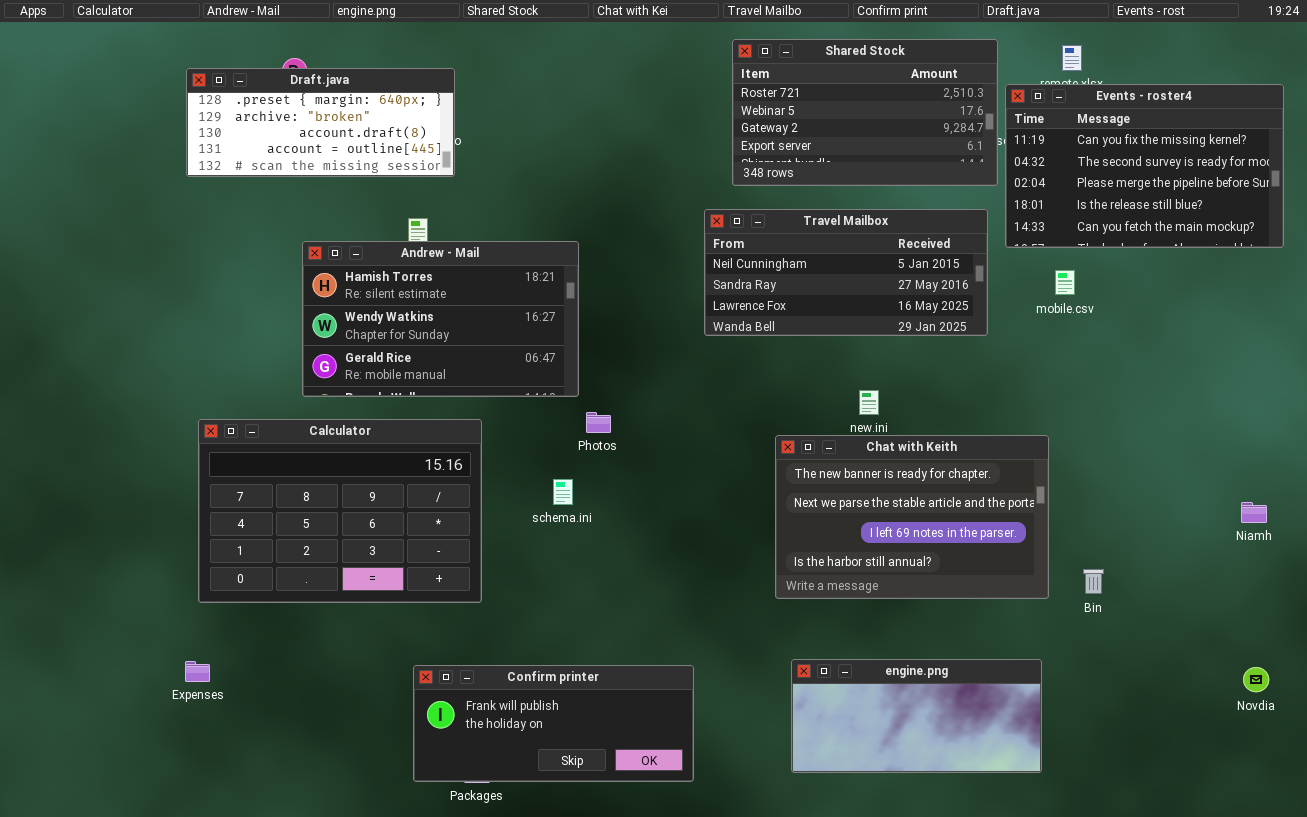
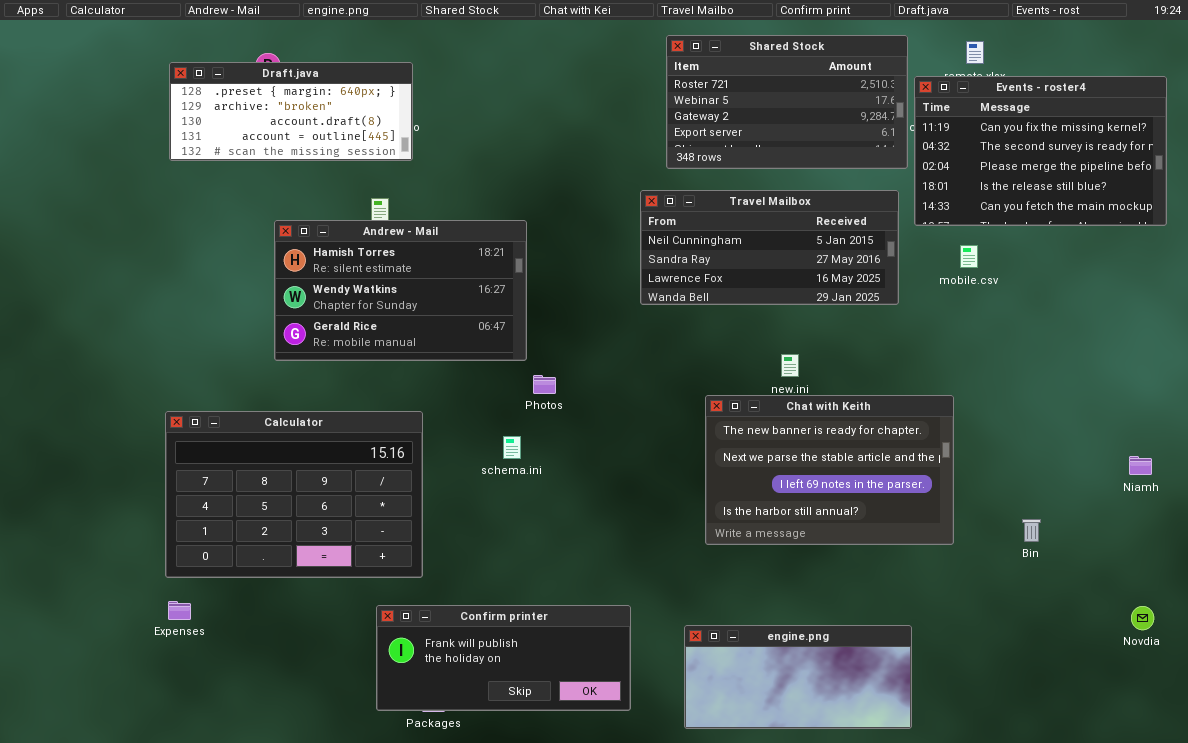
Calculator: [198,419,482,603] -> [165,411,423,578], moved
Bin: [1083,569,1104,594] -> [1022,519,1041,542], moved
engine.png: [791,659,1042,773] -> [684,625,912,729], moved

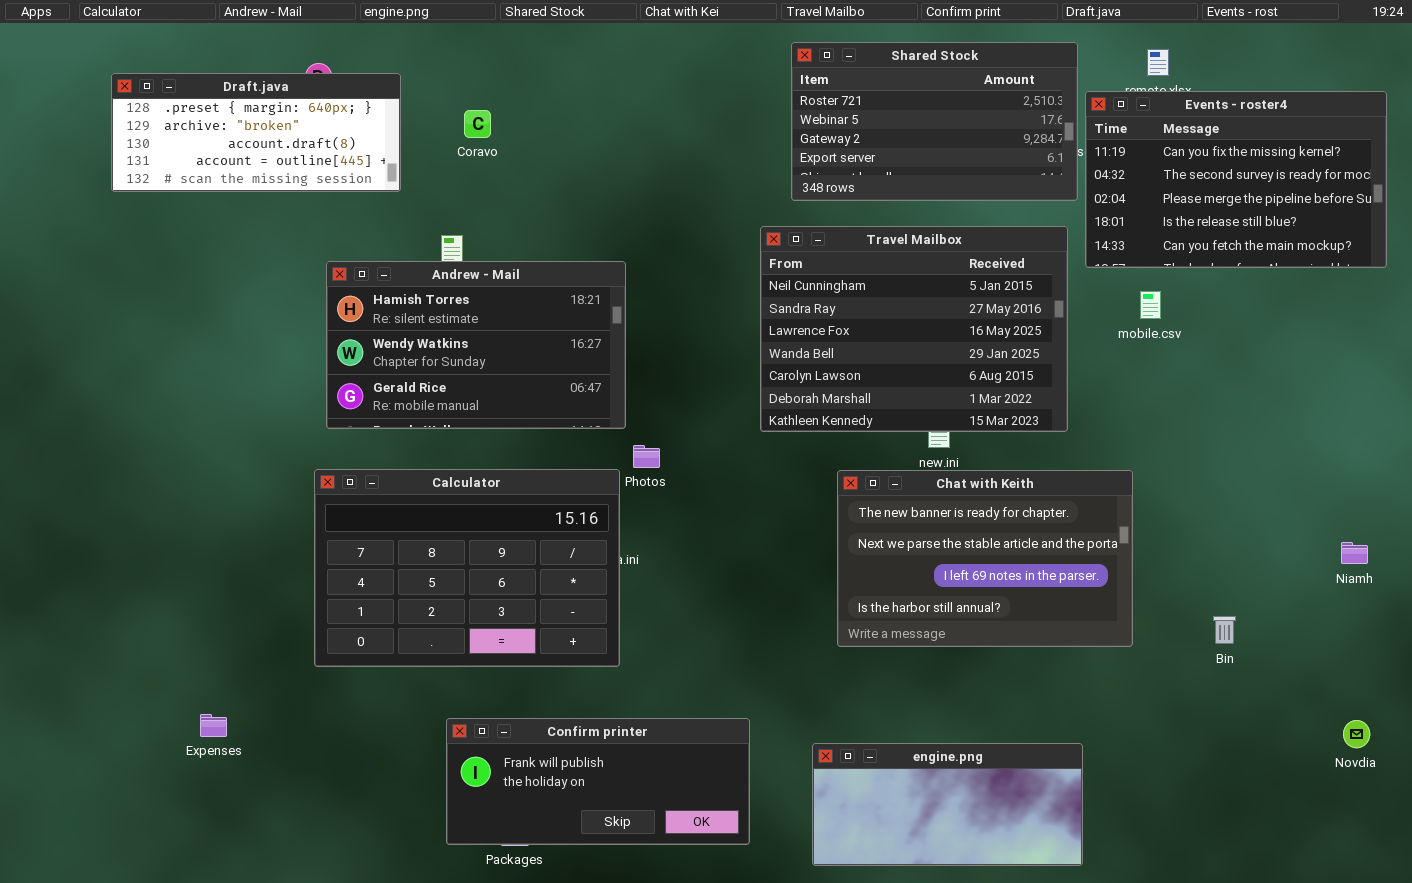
Draft.java: [169,62,413,161] -> [111,73,401,192], moved
Travel Mailbox: [640,190,899,305] -> [760,226,1068,432], resized
Calculator: [165,411,423,578] -> [314,469,620,667], moved

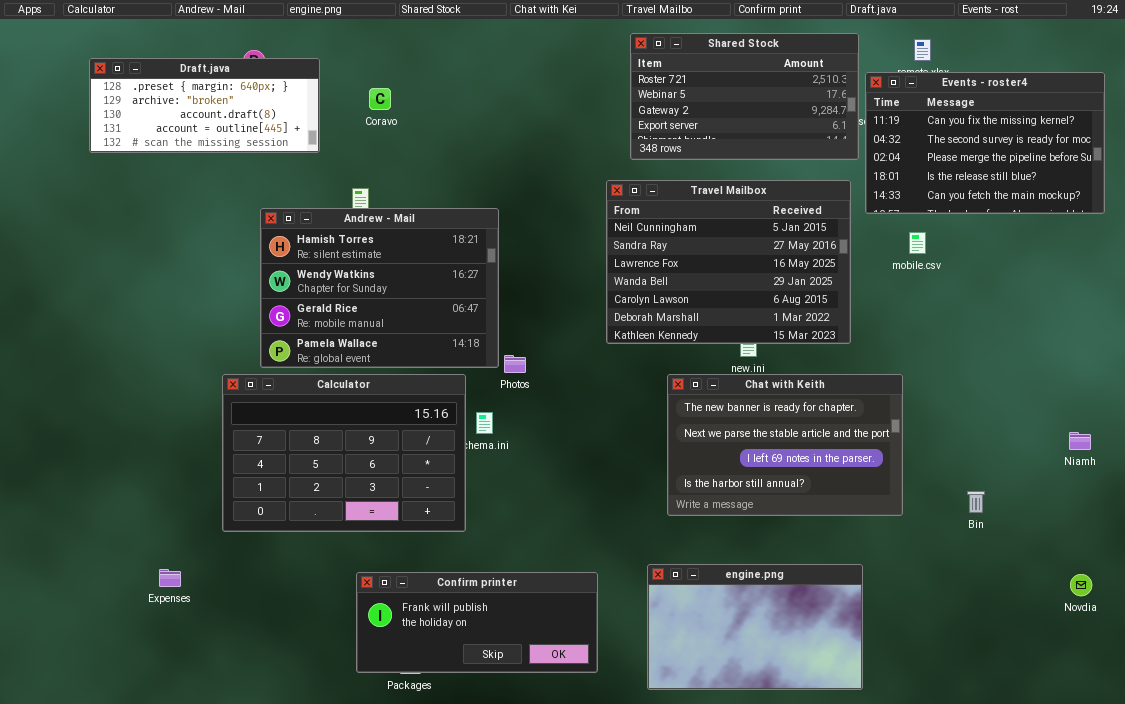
Andrew - Mail: [326,261,626,429] -> [260,208,499,368], resized
Calculator: [314,469,620,667] -> [222,374,466,532], moved
engine.png: [812,743,1083,866] -> [647,564,863,690], resized

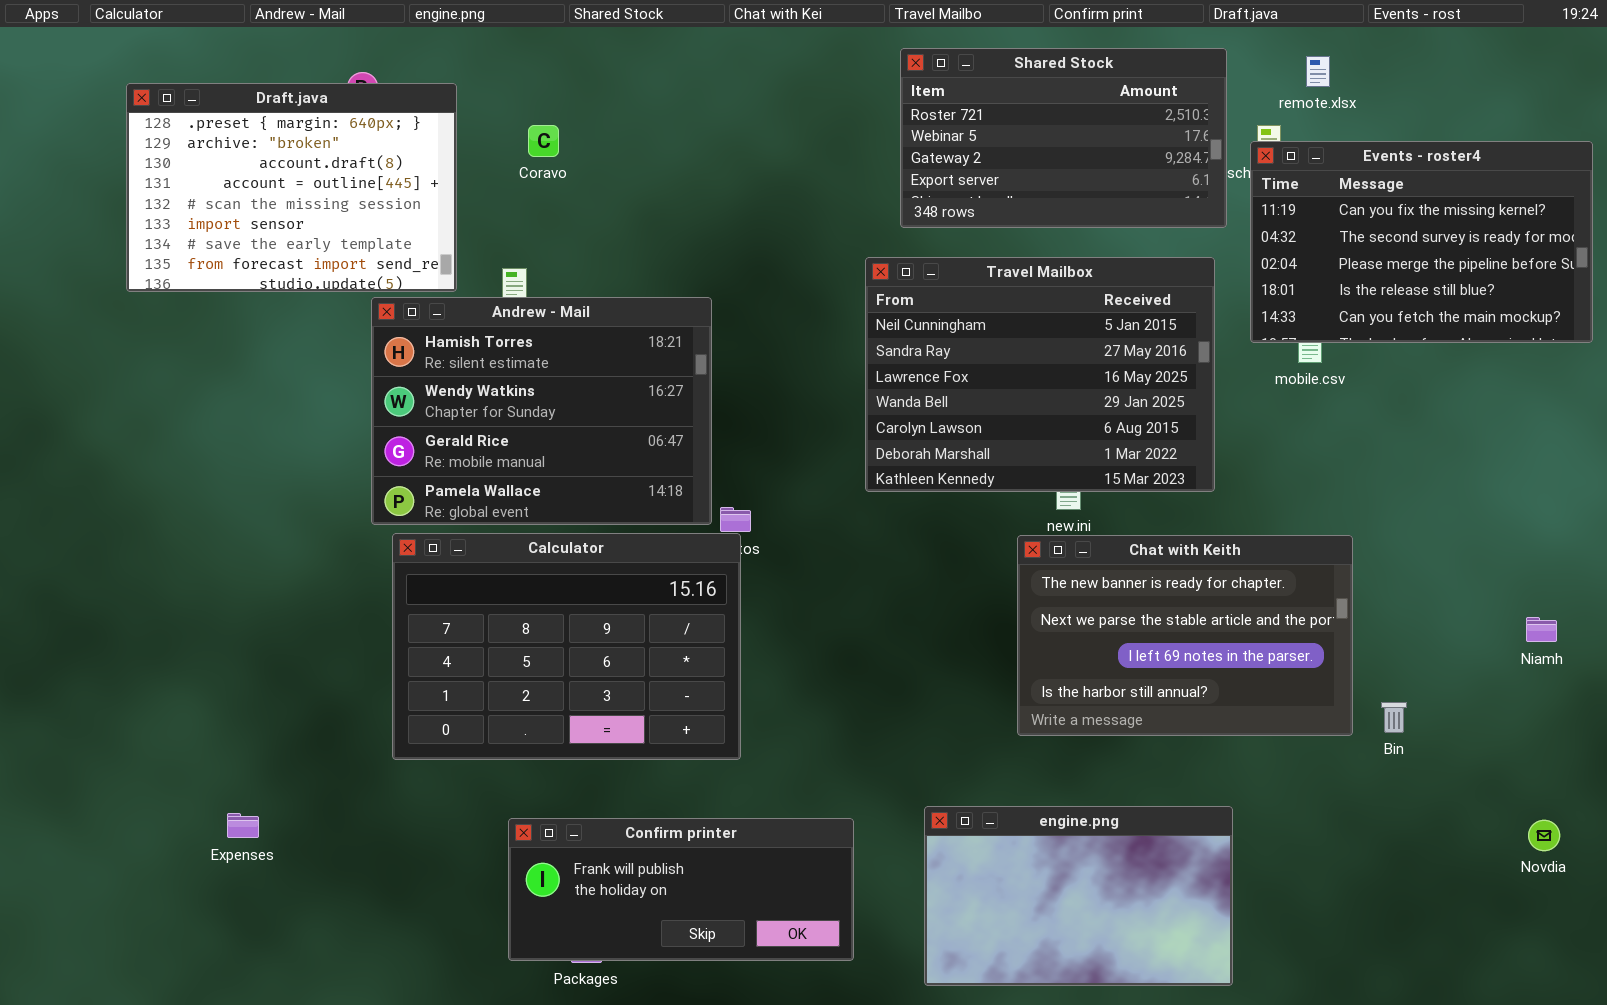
Draft.java: [89,58,320,153] -> [126,83,457,292], resized
Events - roster4: [865,72,1105,214] -> [1250,141,1593,343], moved
Calculator: [222,374,466,532] -> [392,533,741,760], moved
Chat with Keith: [667,374,903,516] -> [1017,535,1353,736], moved

